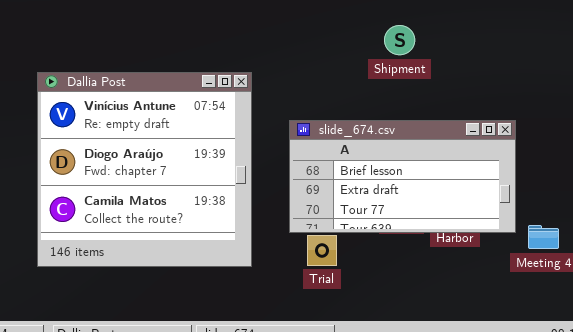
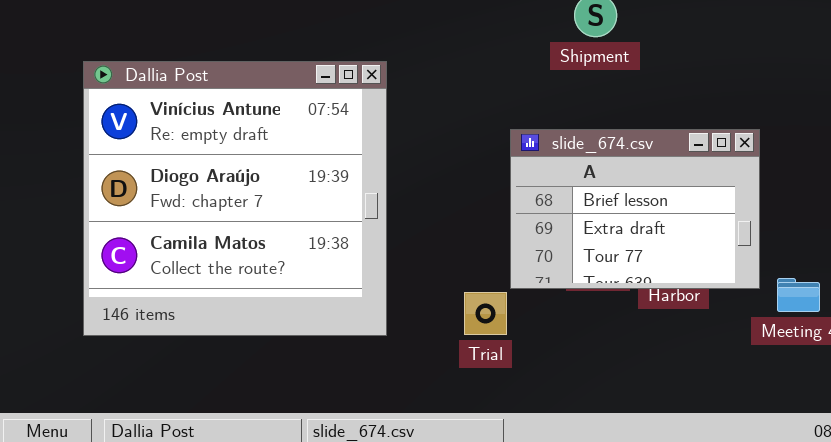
slide_674.csv: [289,120,516,233] -> [510,129,760,289], resized

